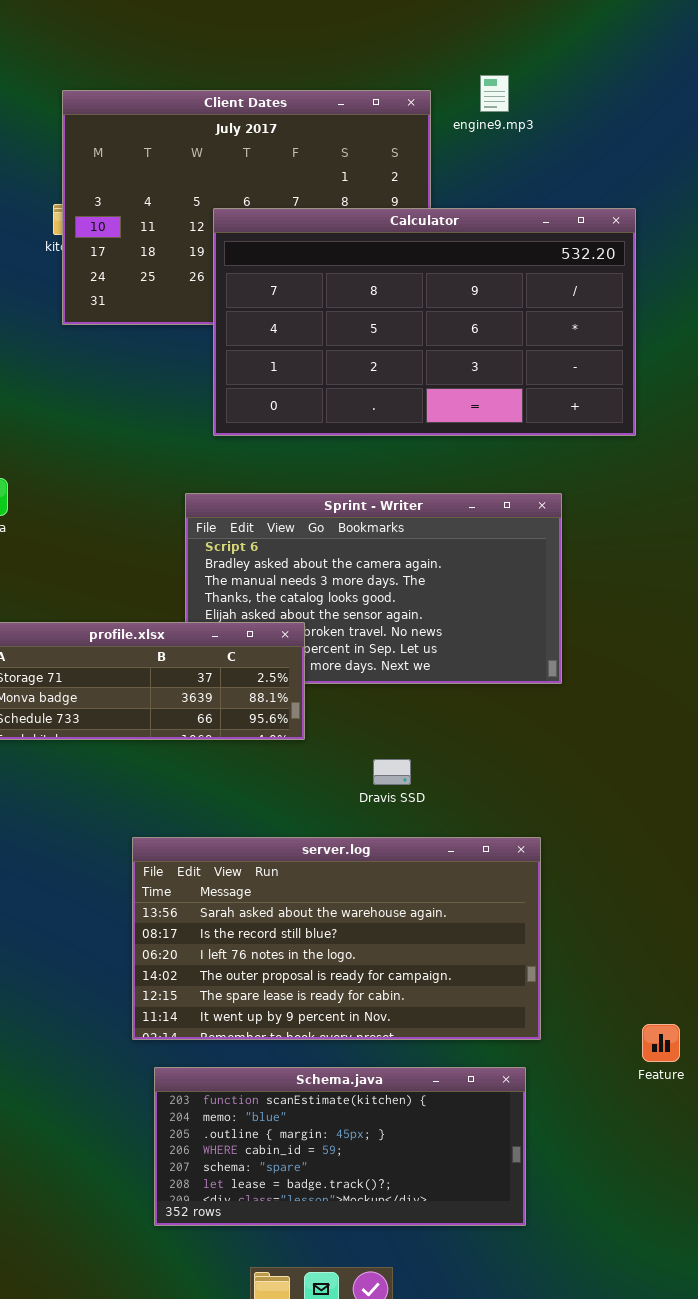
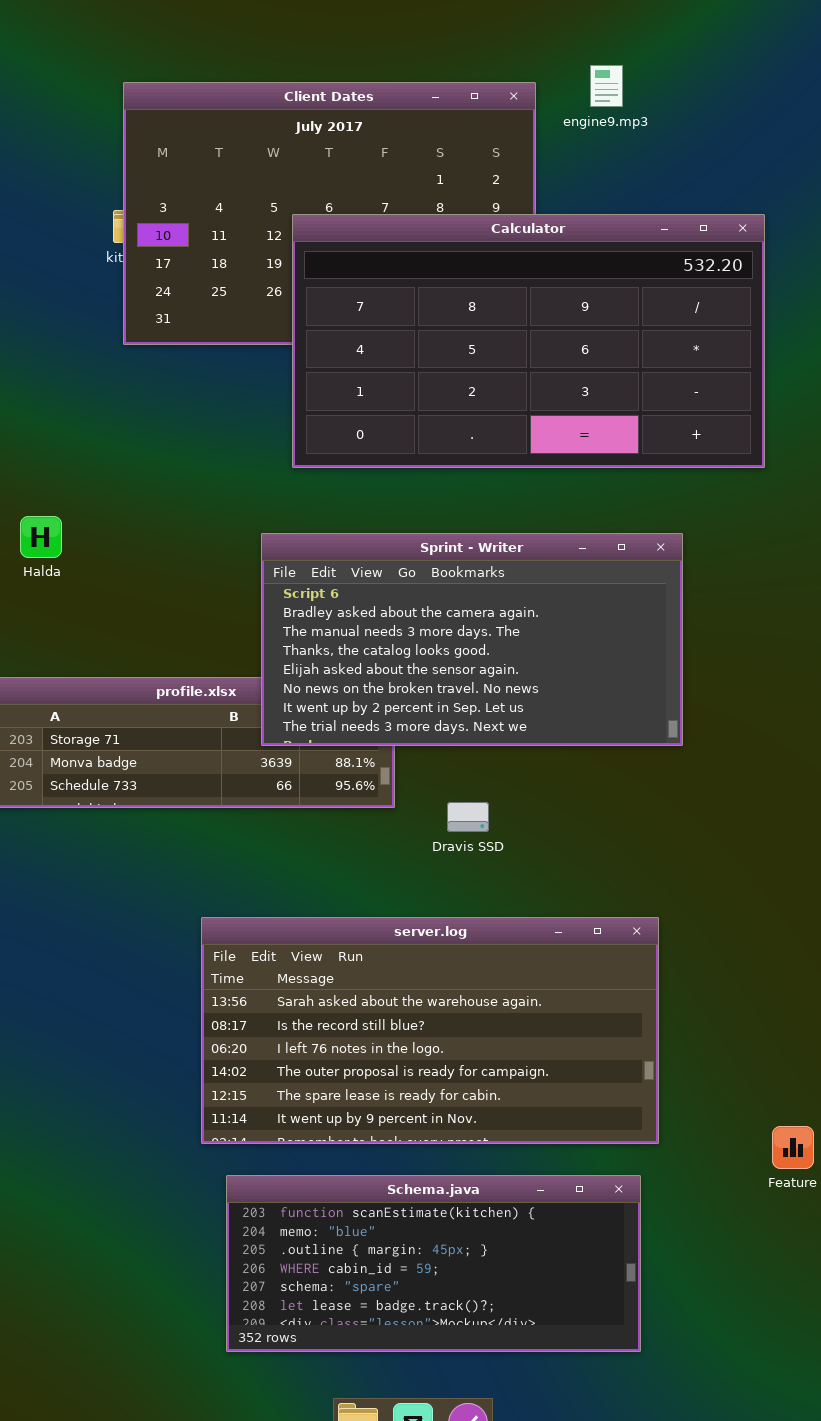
Sprint - Writer: [185,493,562,684] -> [261,533,683,746], raised
Dravis SSD: [373,759,411,785] -> [447,802,489,832], moved

